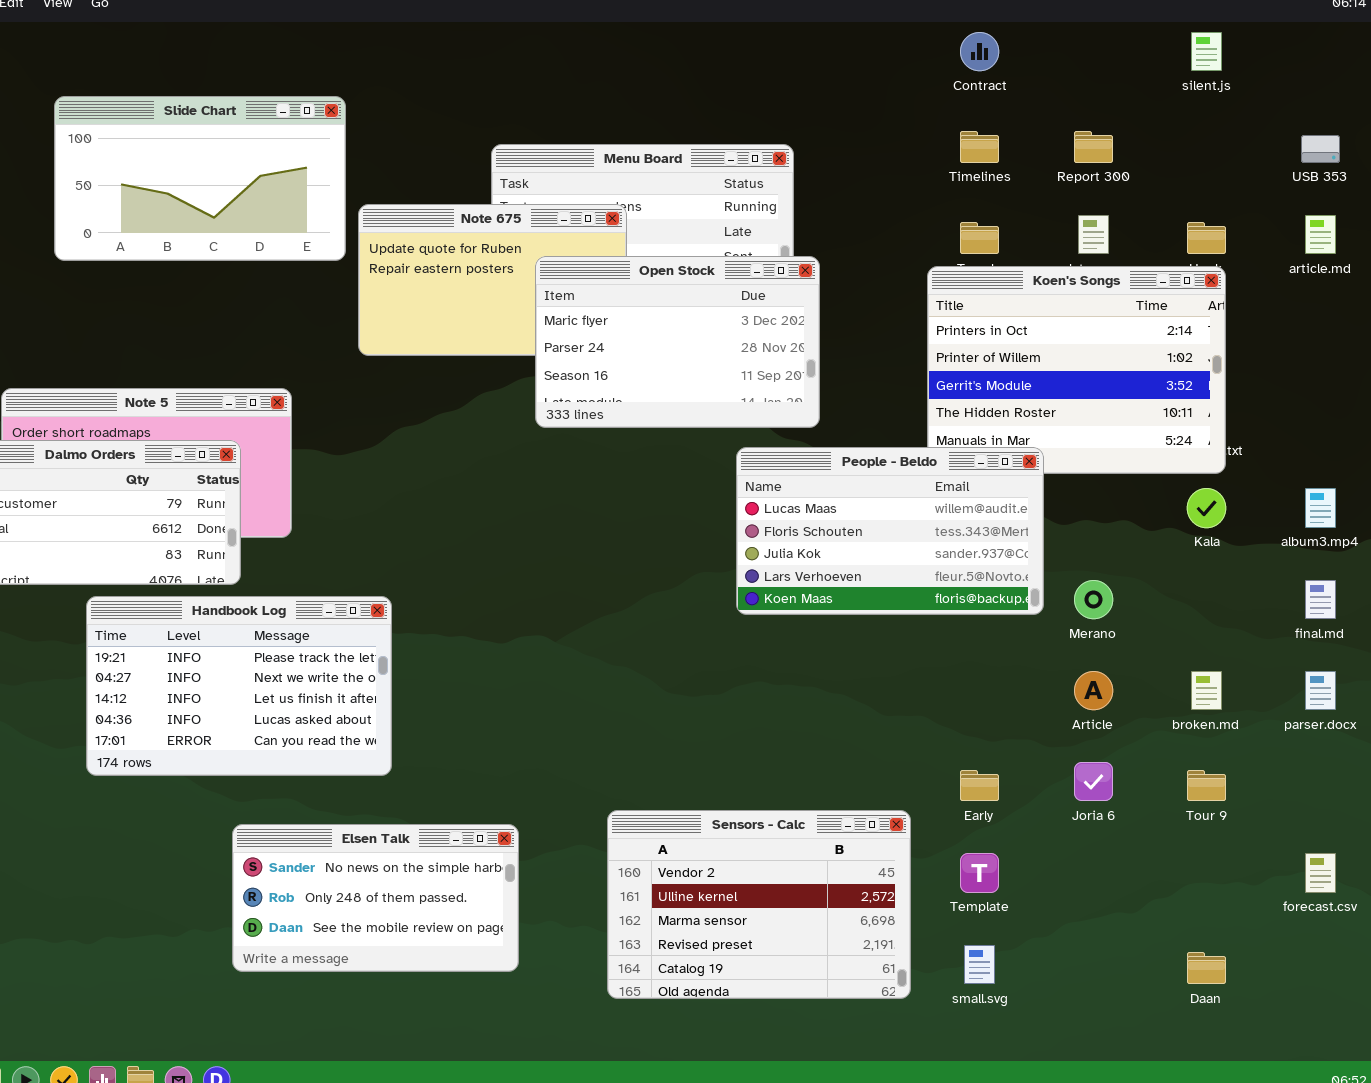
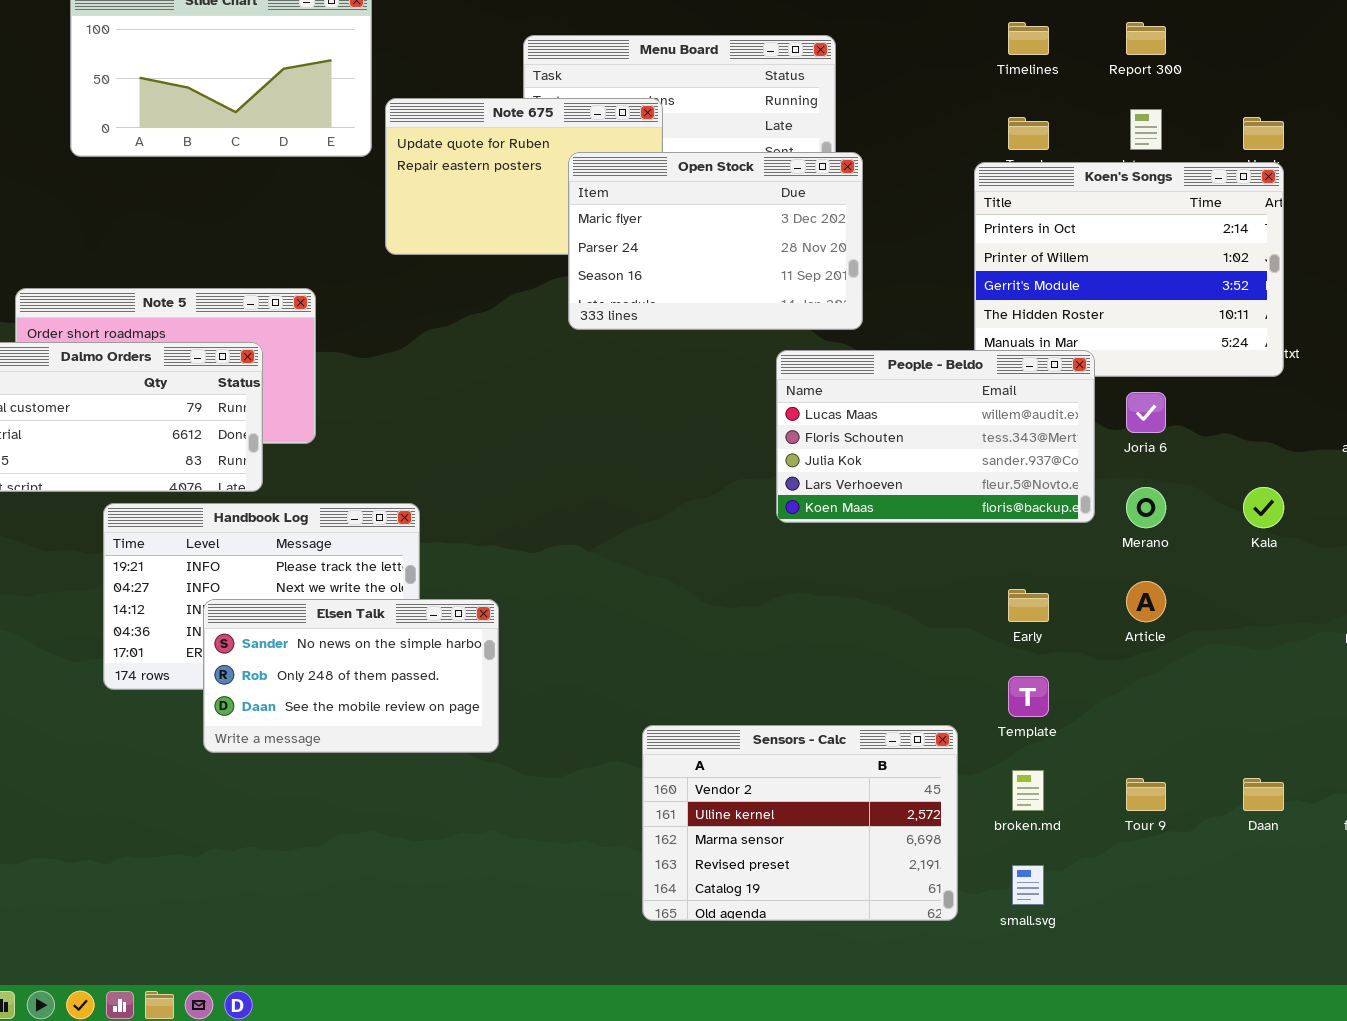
Kala: [1187,488,1226,528] -> [1243,487,1284,528], moved
broken.md: [1191,671,1222,710] -> [1012,770,1044,811], moved
Joria 6: [1074,762,1113,801] -> [1126,392,1166,433], moved
Early: [960,770,999,801] -> [1008,589,1049,622], moved
Tour 9: [1187,770,1226,801] -> [1126,778,1166,811], moved
Elsen Talk: [232,824,519,972] -> [203,599,499,753], moved
Template: [960,853,999,893] -> [1008,676,1049,717], moved
Daan: [1187,952,1226,984] -> [1243,778,1284,811], moved

